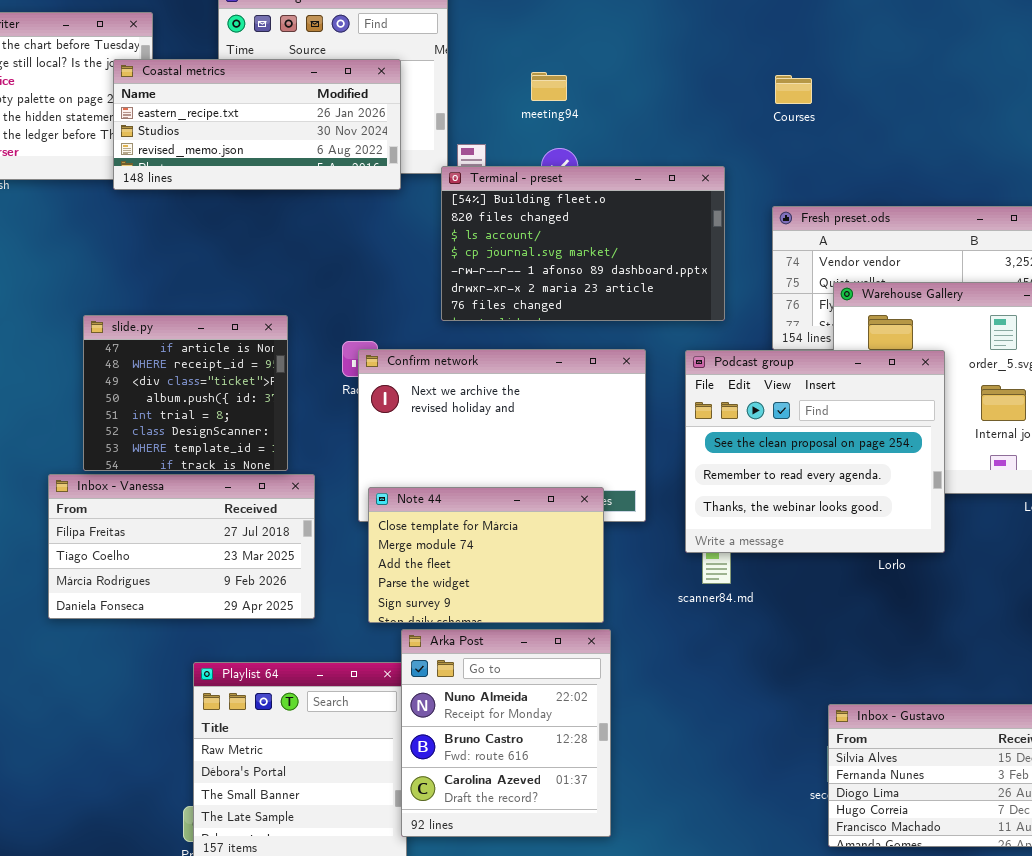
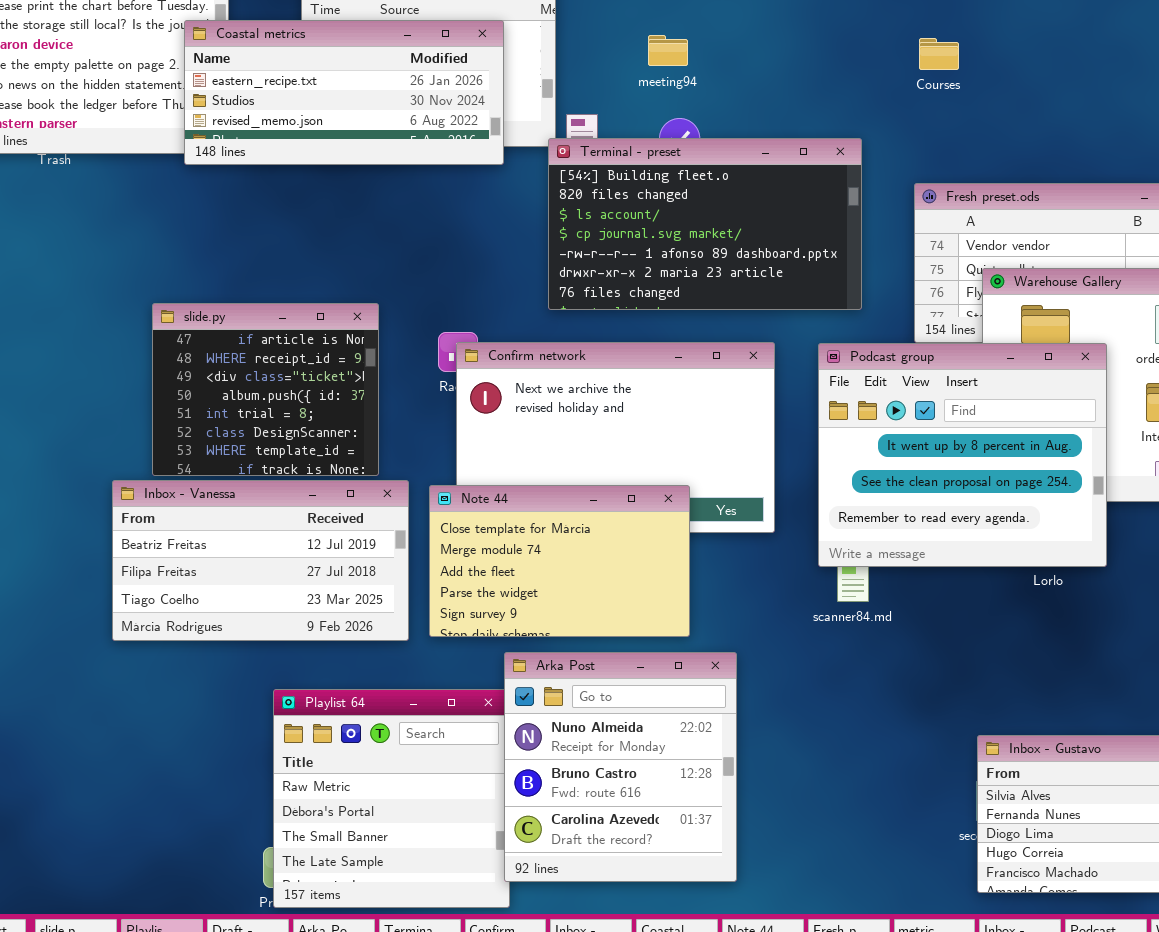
Podcast group: [685,350,945,553] -> [818,343,1107,567], scrolled up 1 row
Inbox - Vanessa: [48,474,315,619] -> [112,480,409,641], scrolled up 1 row
Note 44: [368,487,604,623] -> [429,485,690,637], moved

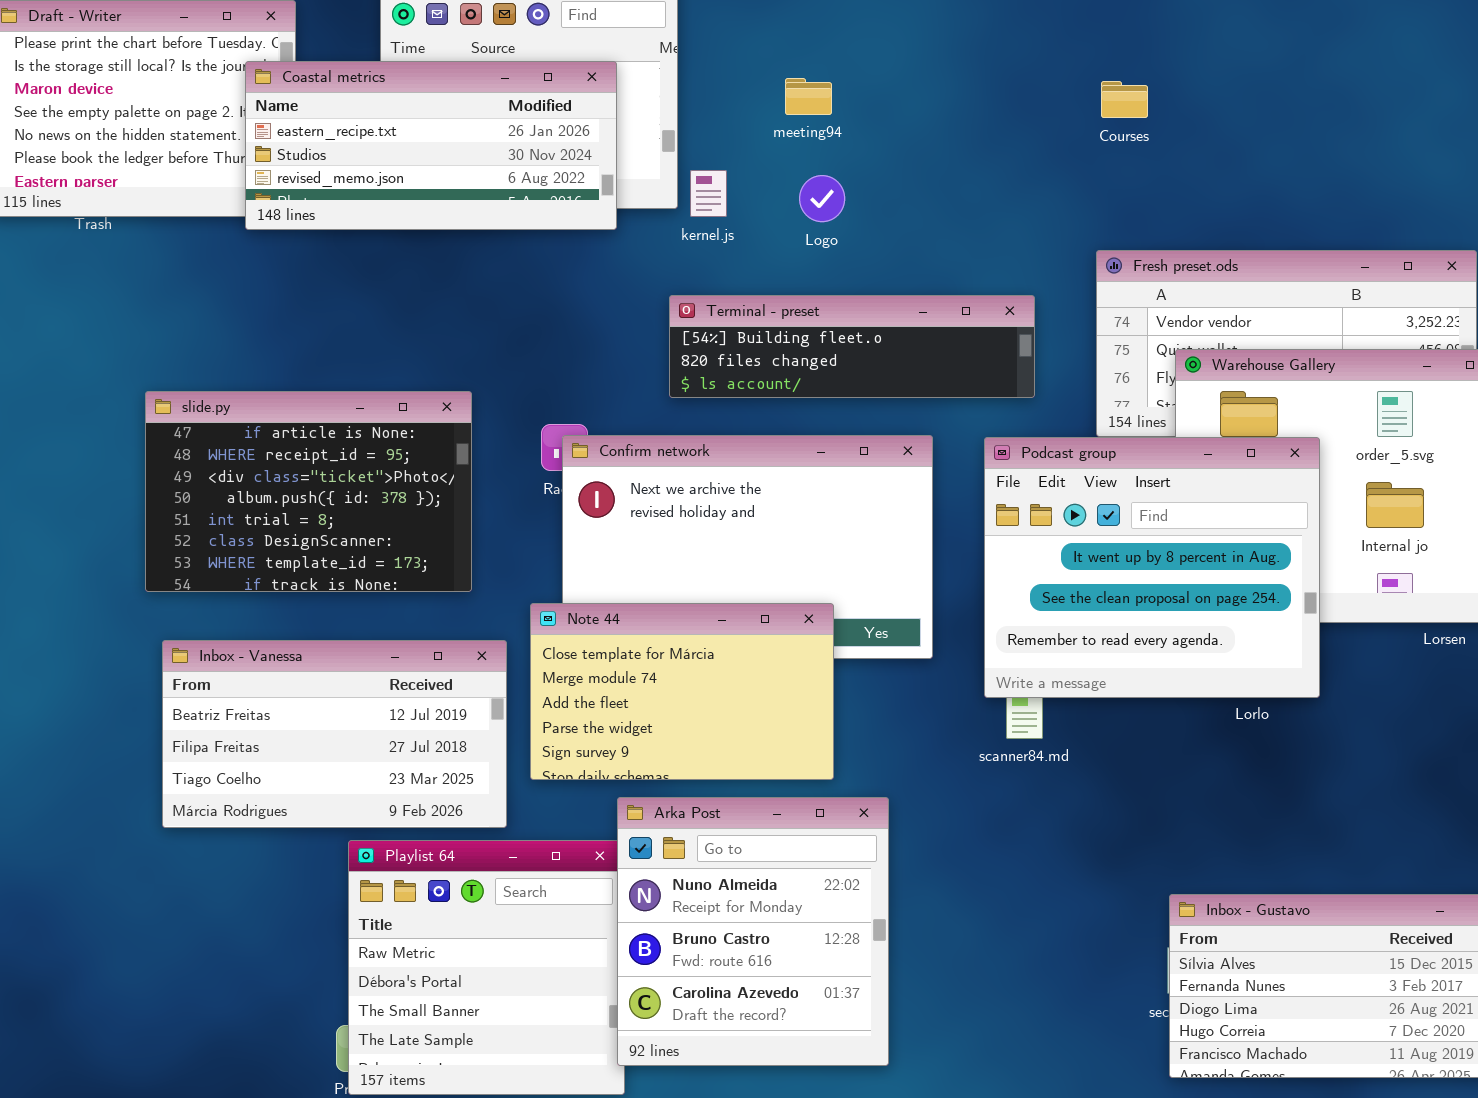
Terminal - preset: [548,138,862,310] -> [669,295,1035,398], resized
slide.py: [152,303,379,476] -> [145,391,472,592], resized
Inbox - Vanessa: [112,480,409,641] -> [162,640,507,828], moved

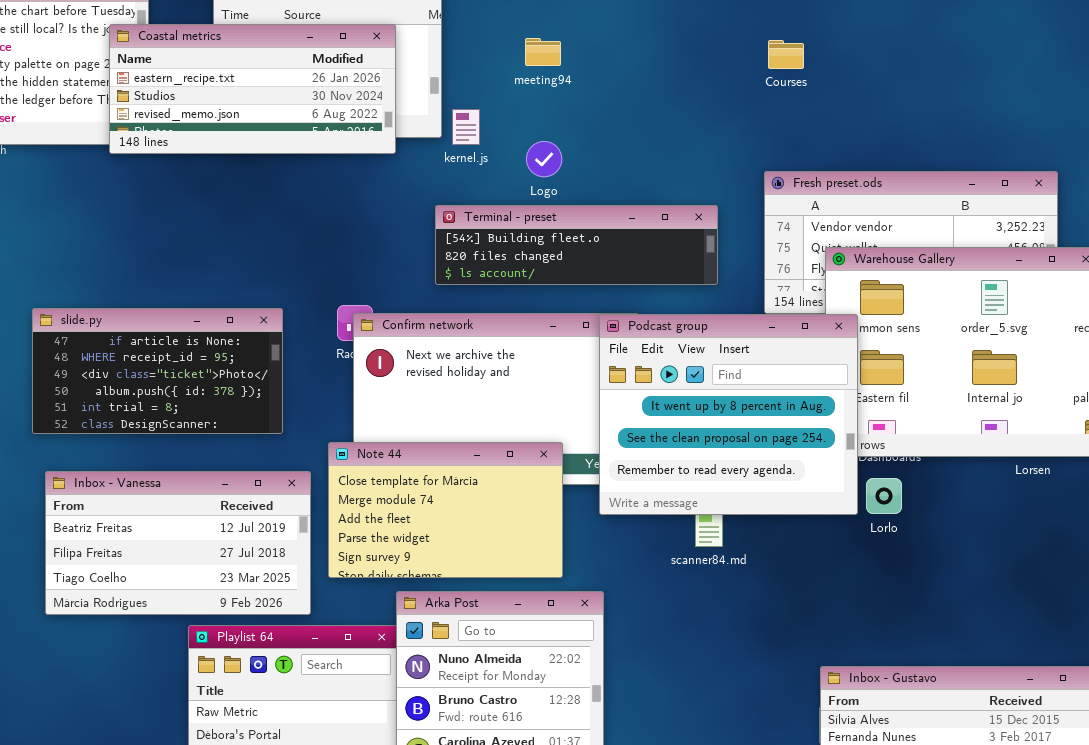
Logo: [799,175,845,222] -> [526,141,562,177], moved
slide.py: [145,391,472,592] -> [32,308,283,434], resized
Podcast group: [984,437,1320,698] -> [599,314,858,515], moved

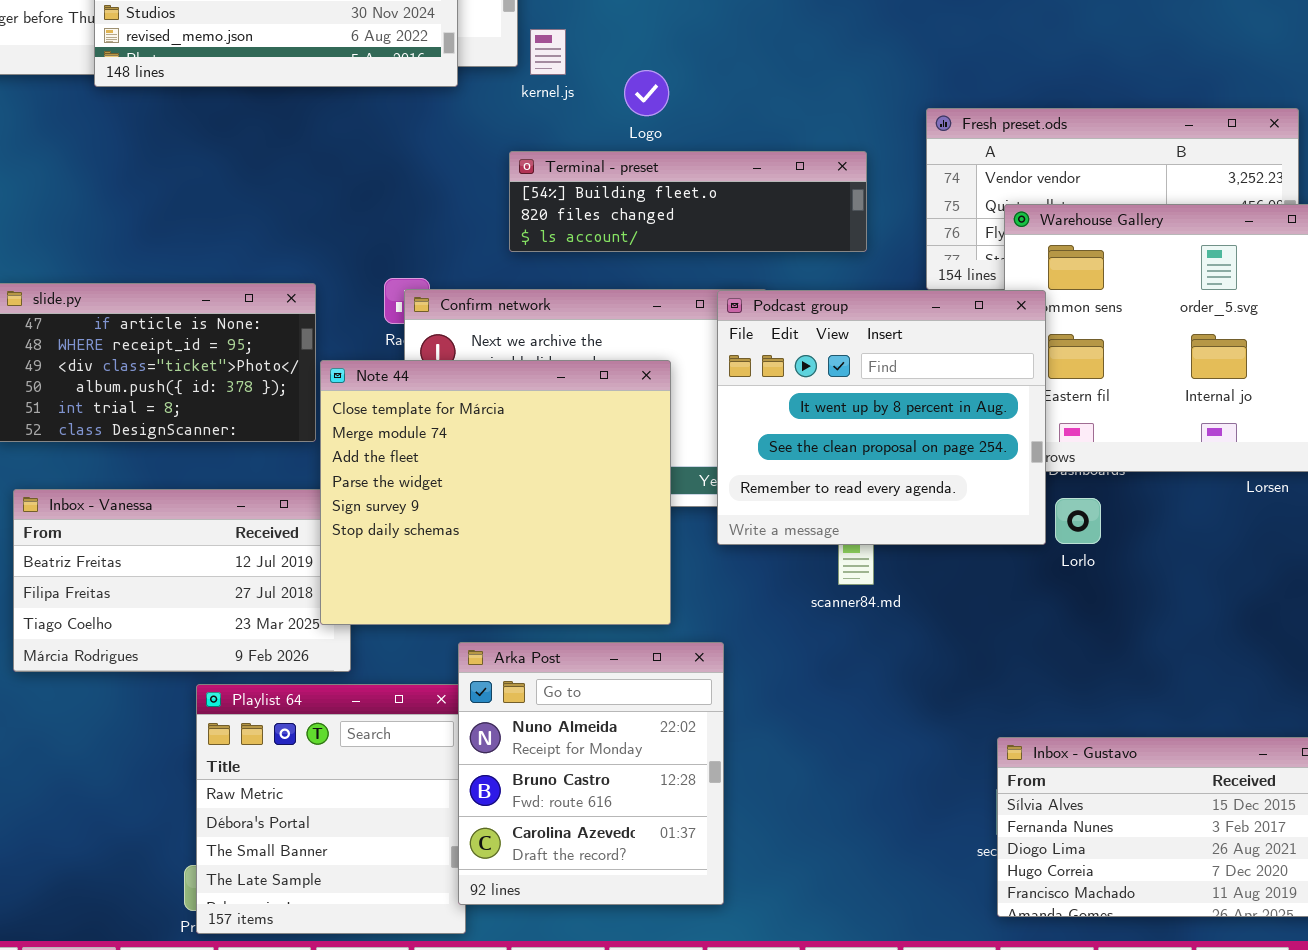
Note 44: [328,442,563,578] -> [320,360,671,625], resized

